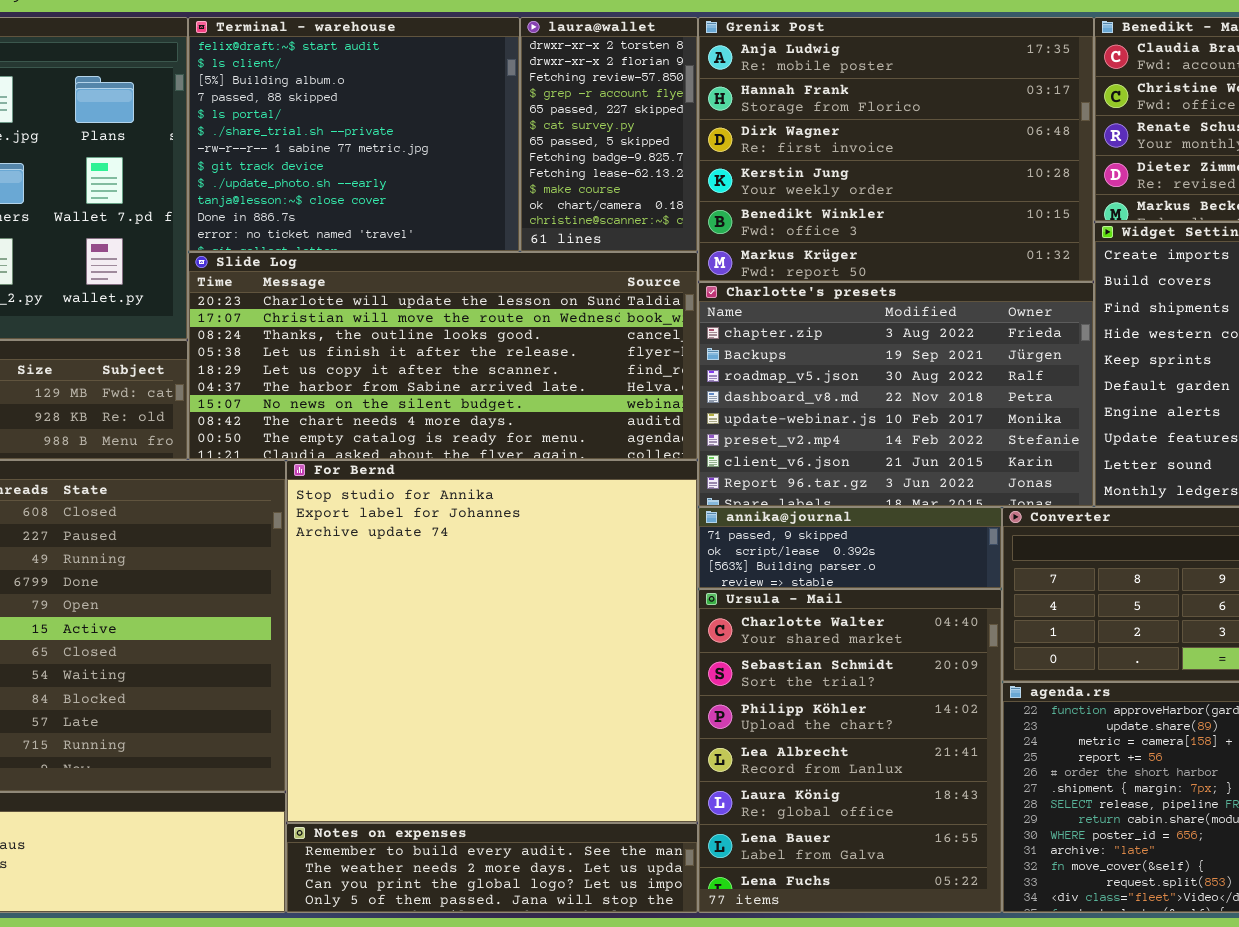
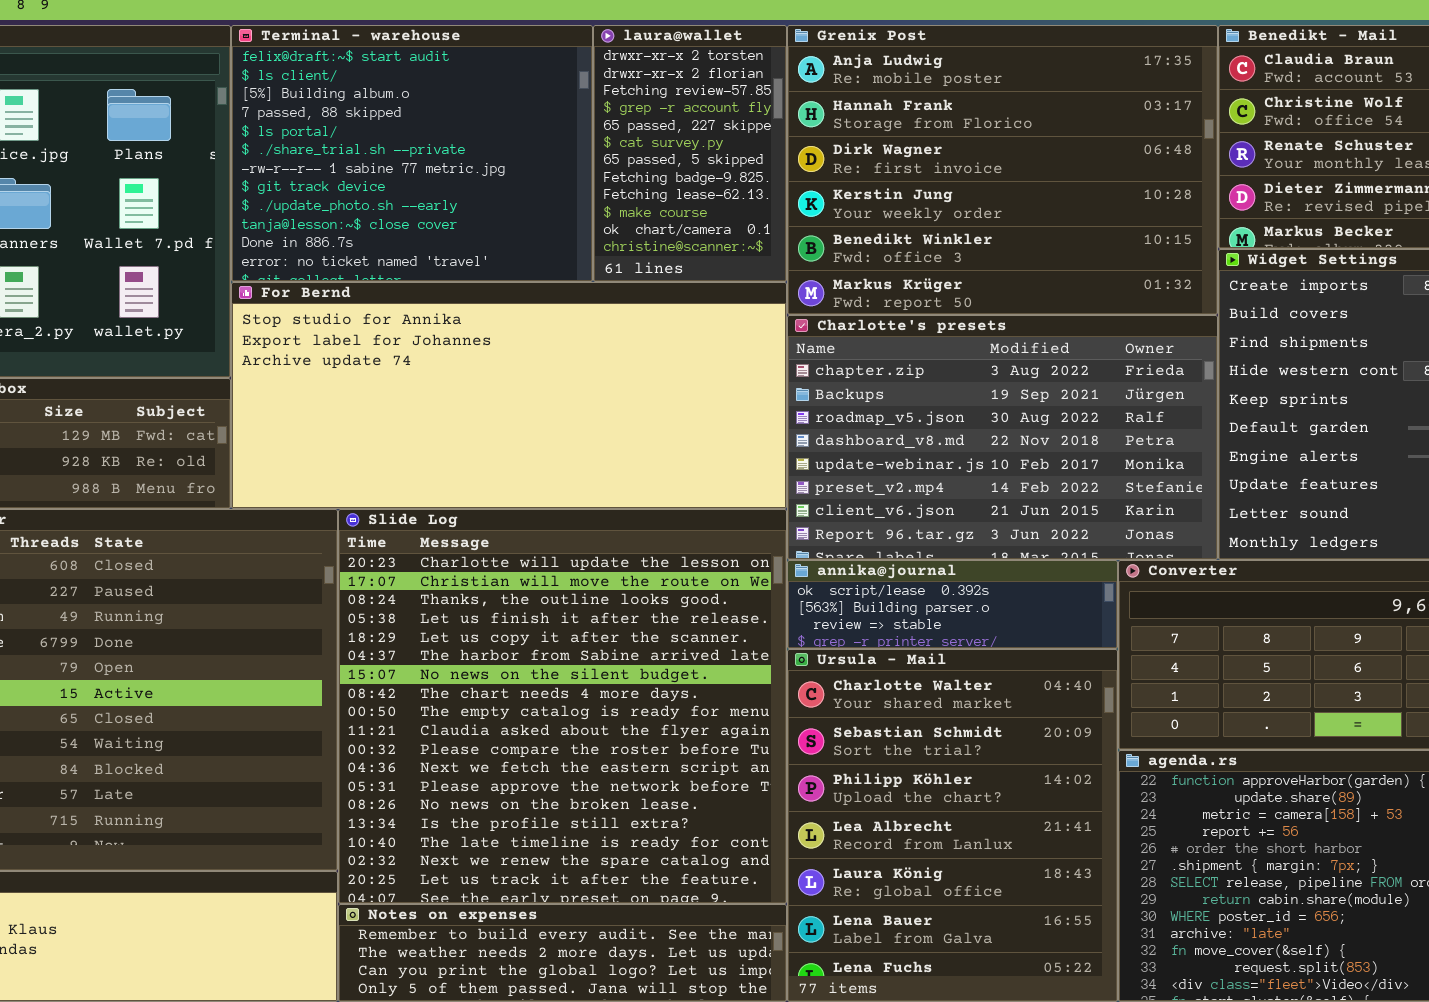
Slide Log: [188,252,698,460] -> [338,509,787,904], moved, resized
For Bernd: [286,460,698,823] -> [231,282,787,509], moved, resized
annika@journal: [698,507,1002,589] -> [787,560,1118,649], scrolled down 1 row

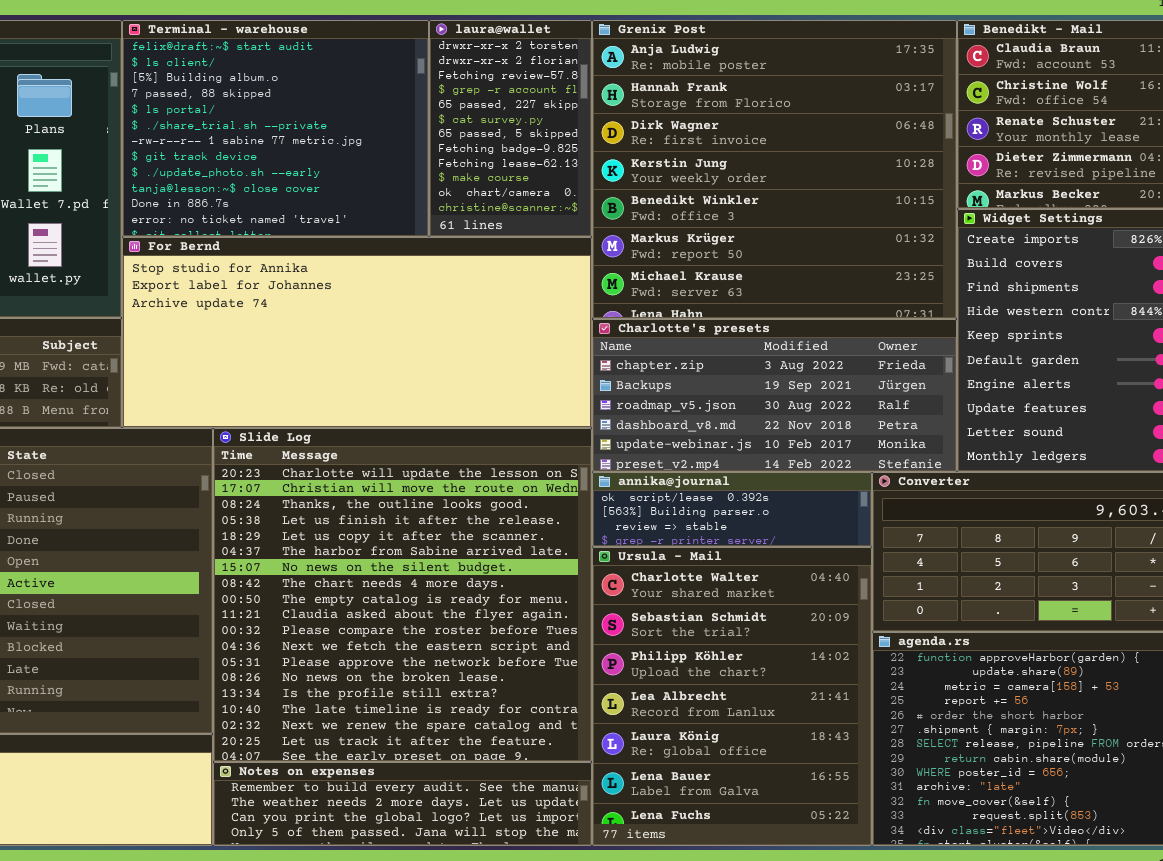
Grenix Post: [787,25,1218,315] -> [592,20,957,319], resized
Charlotte's presets: [787,315,1218,560] -> [592,319,957,472], resized

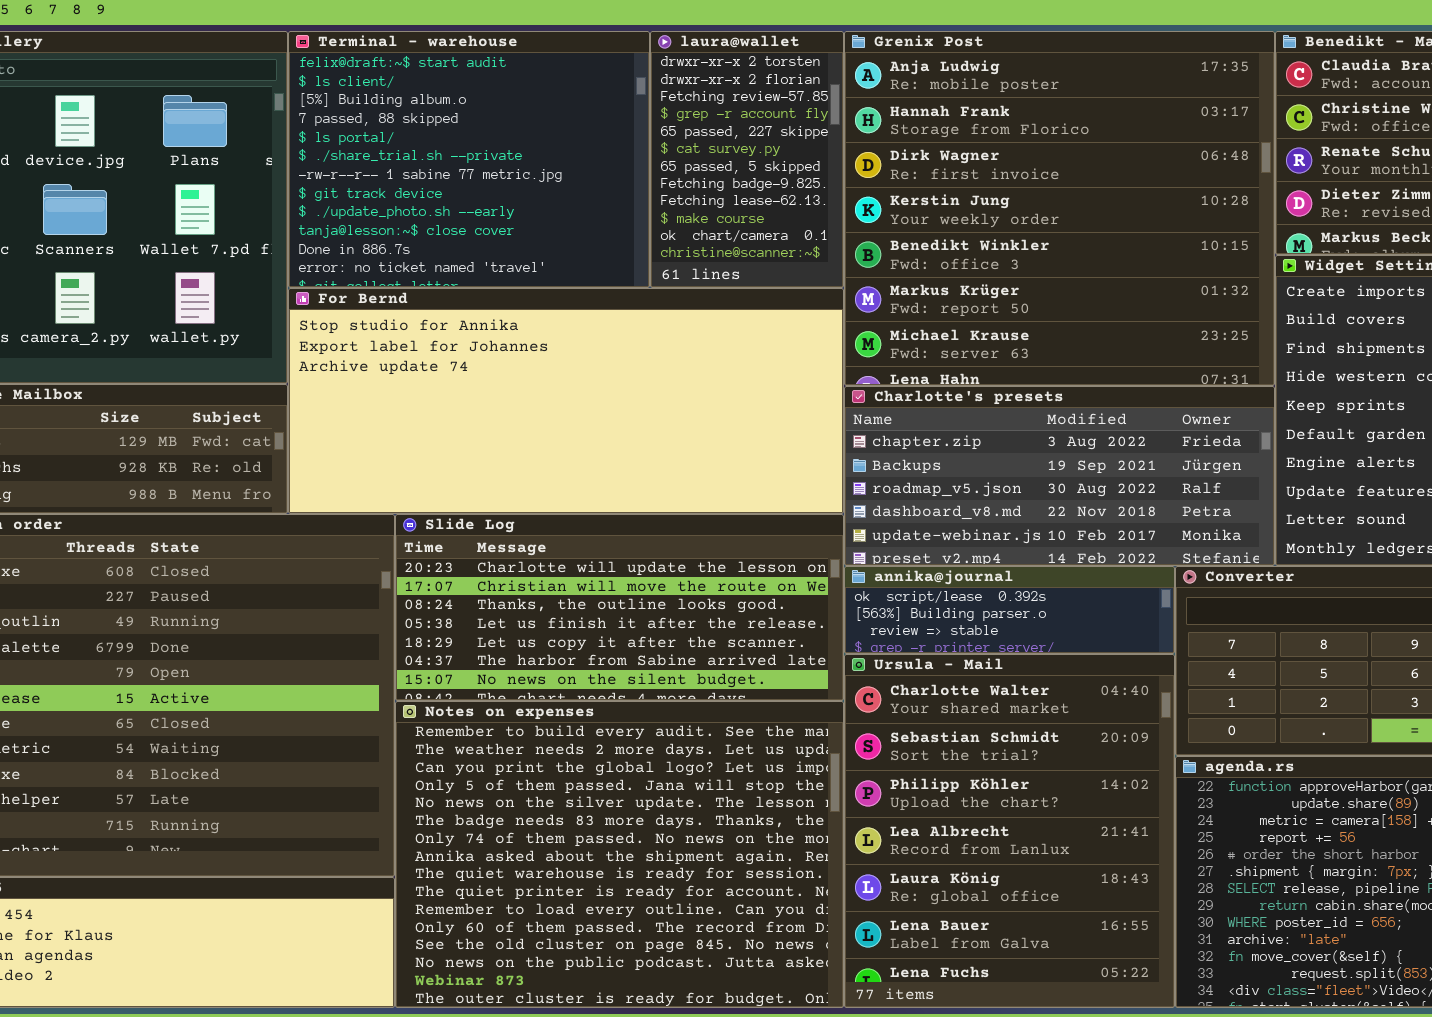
Slide Log: [213,428,592,762] -> [395,514,844,701], resized
Notes on expenses: [213,762,592,846] -> [395,701,844,1008], resized

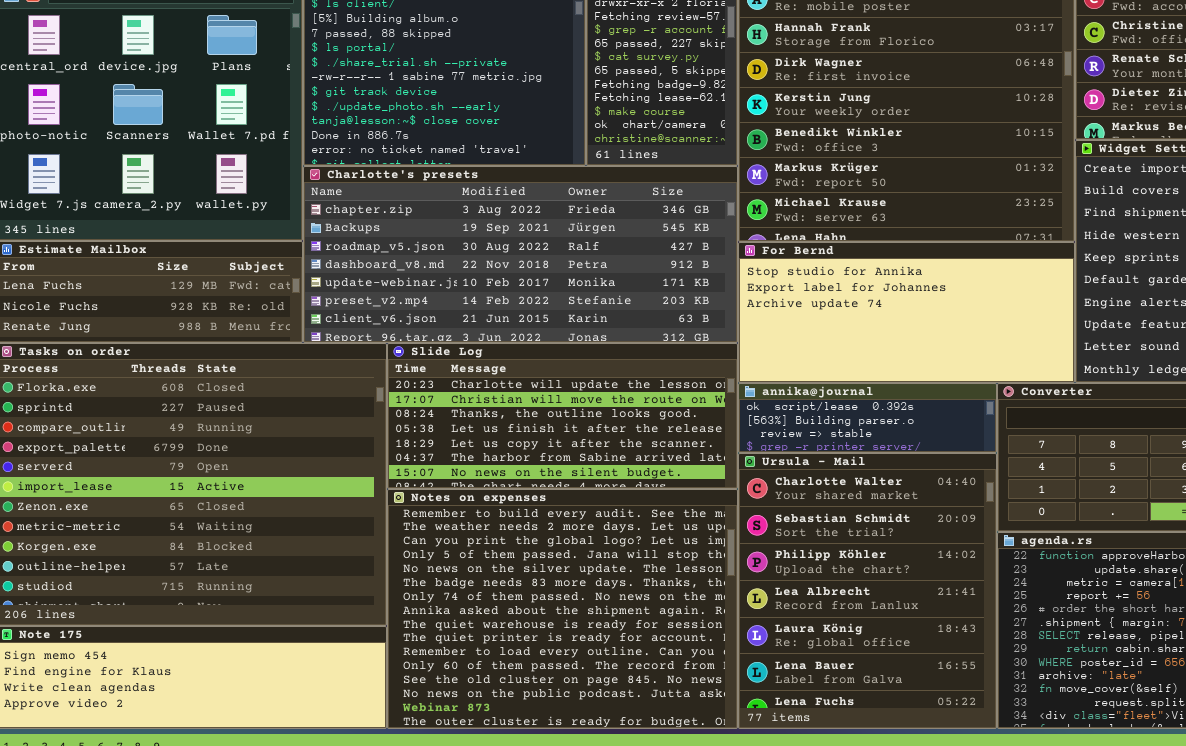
For Bernd: [288,288,844,514] -> [738,242,1075,383], moved, resized
Charlotte's presets: [844,386,1275,566] -> [303,166,738,343], moved, resized

